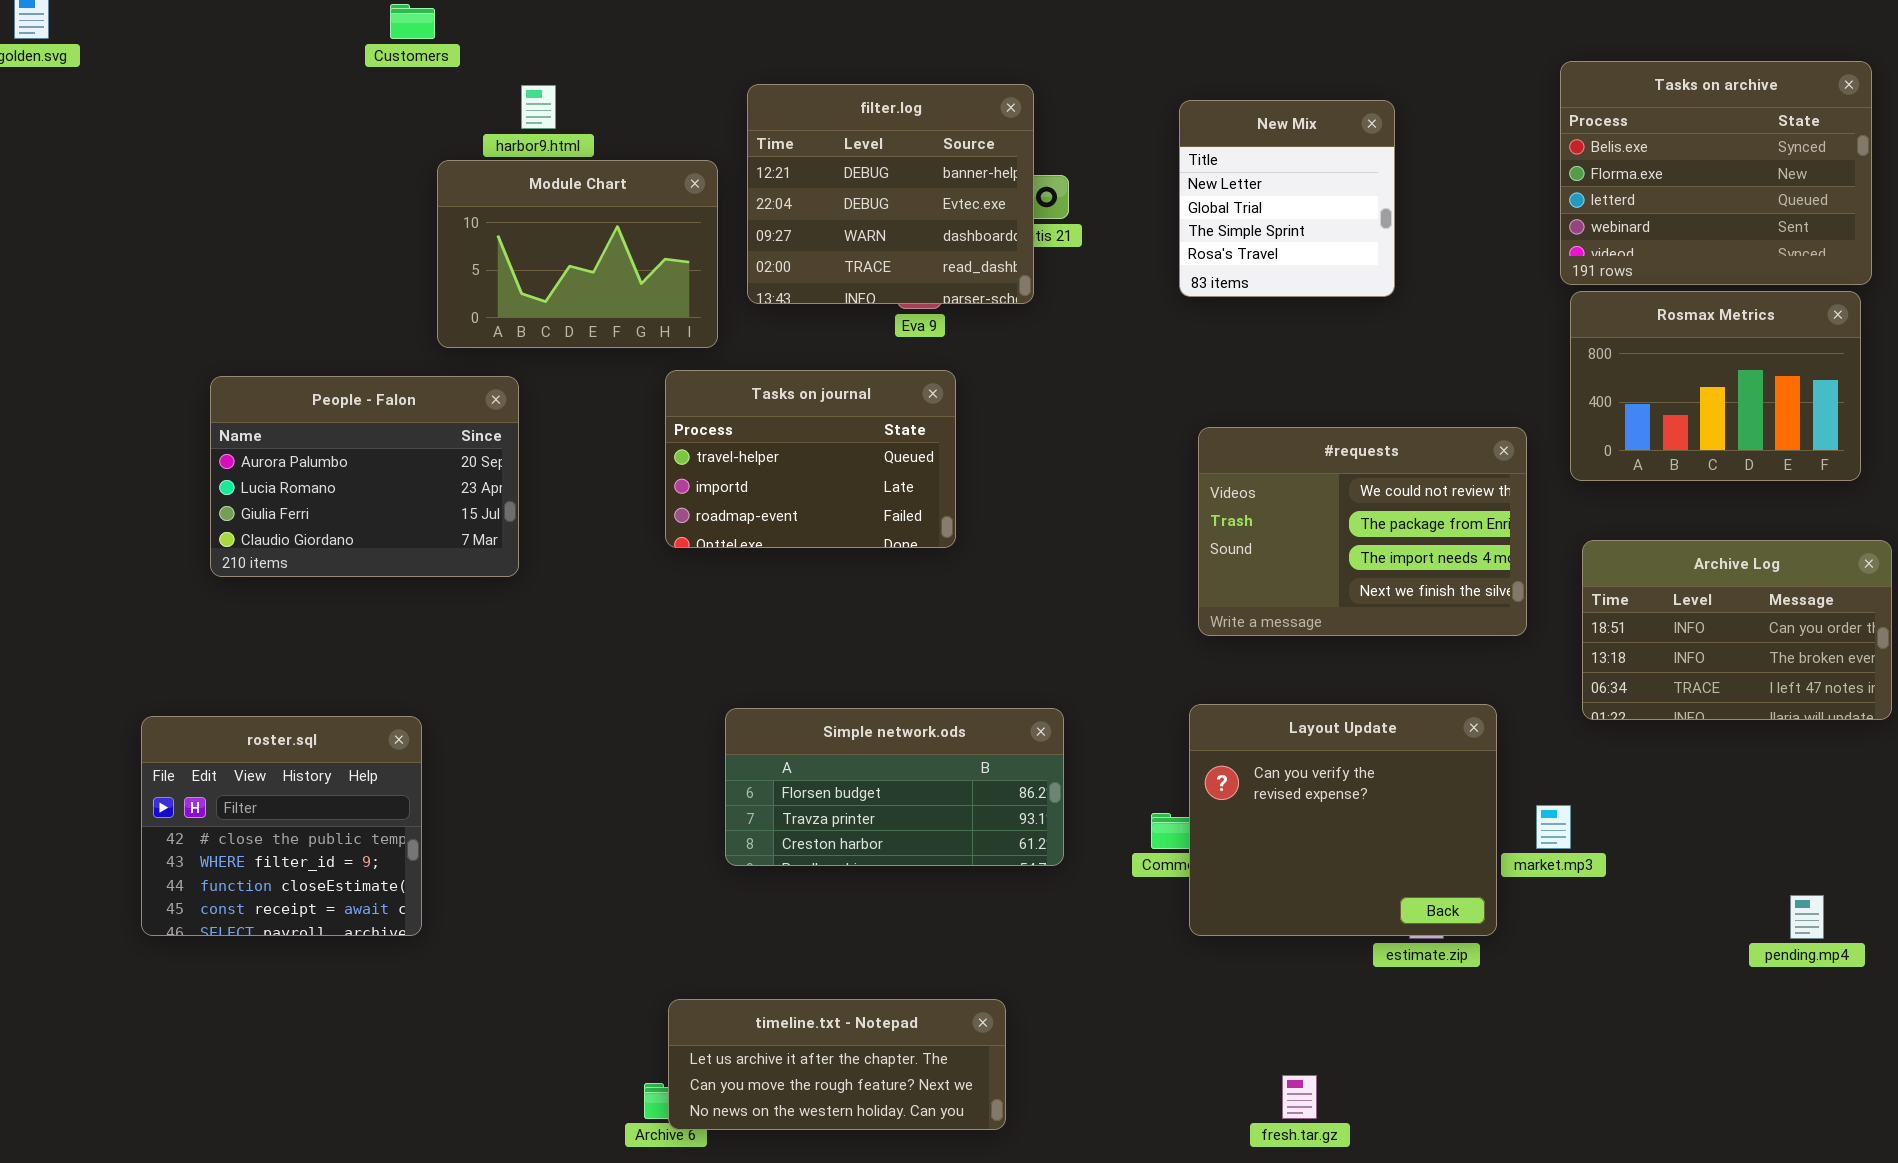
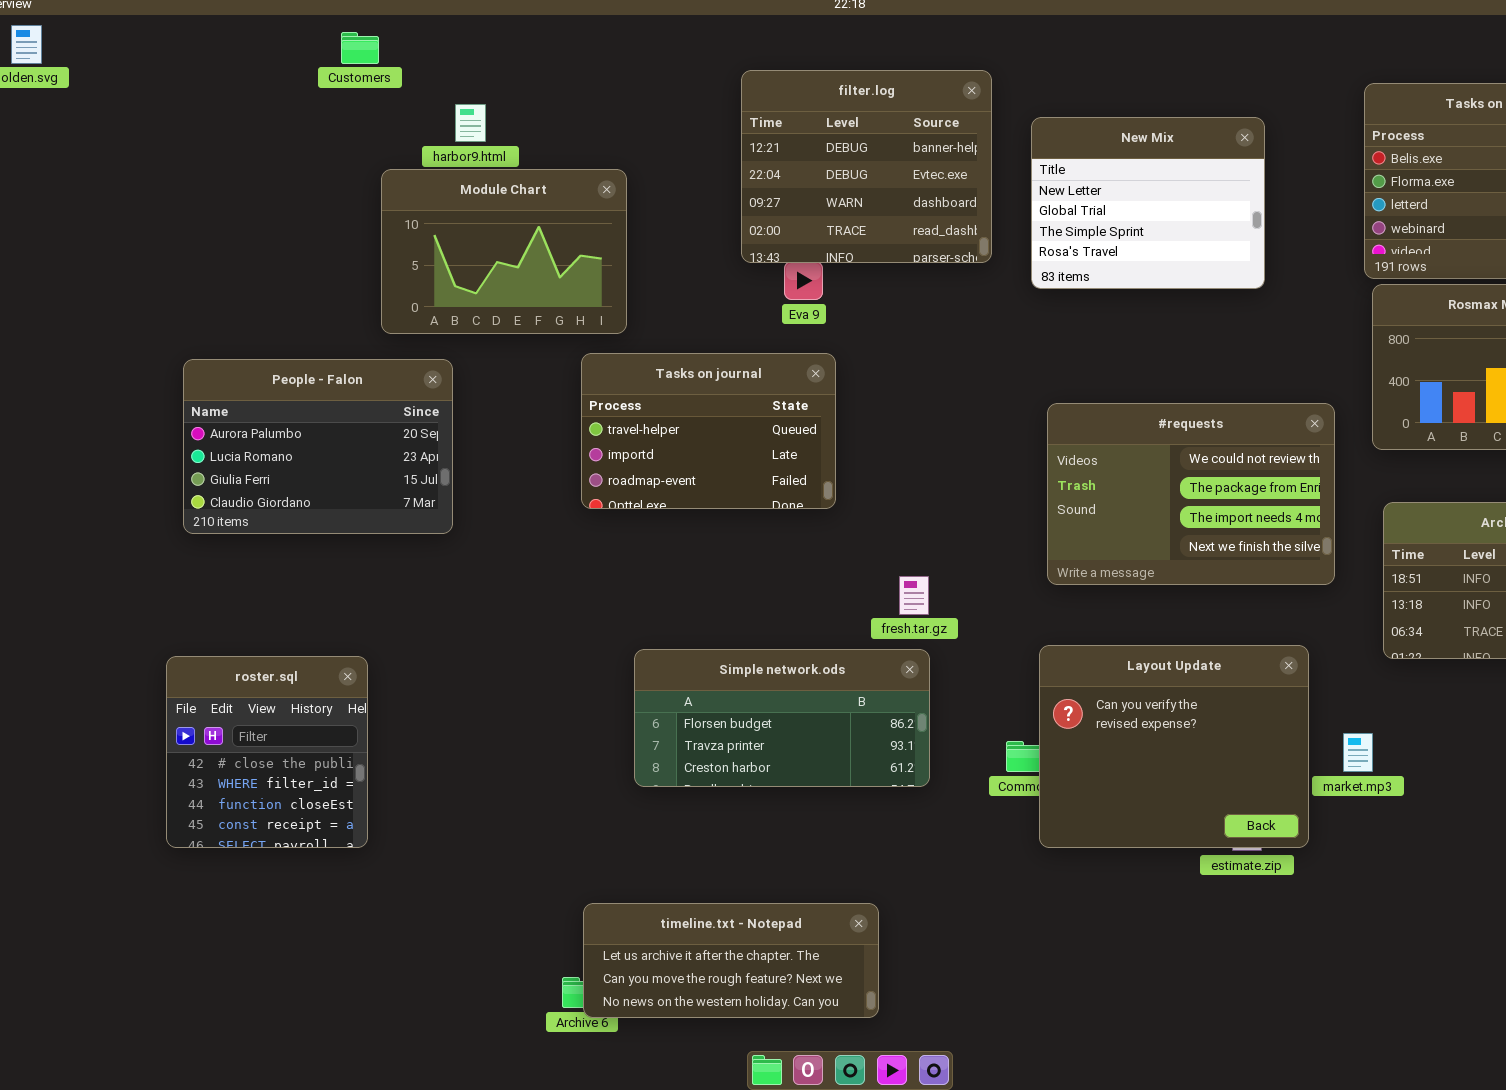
filter.log: [747,84,1034,304] -> [741,70,992,263], moved
New Mix: [1179,100,1395,297] -> [1031,117,1265,289], resized
roster.sql: [141,716,422,936] -> [166,656,368,848], resized
fresh.tar.gz: [1282,1075,1317,1119] -> [899,576,929,615], moved

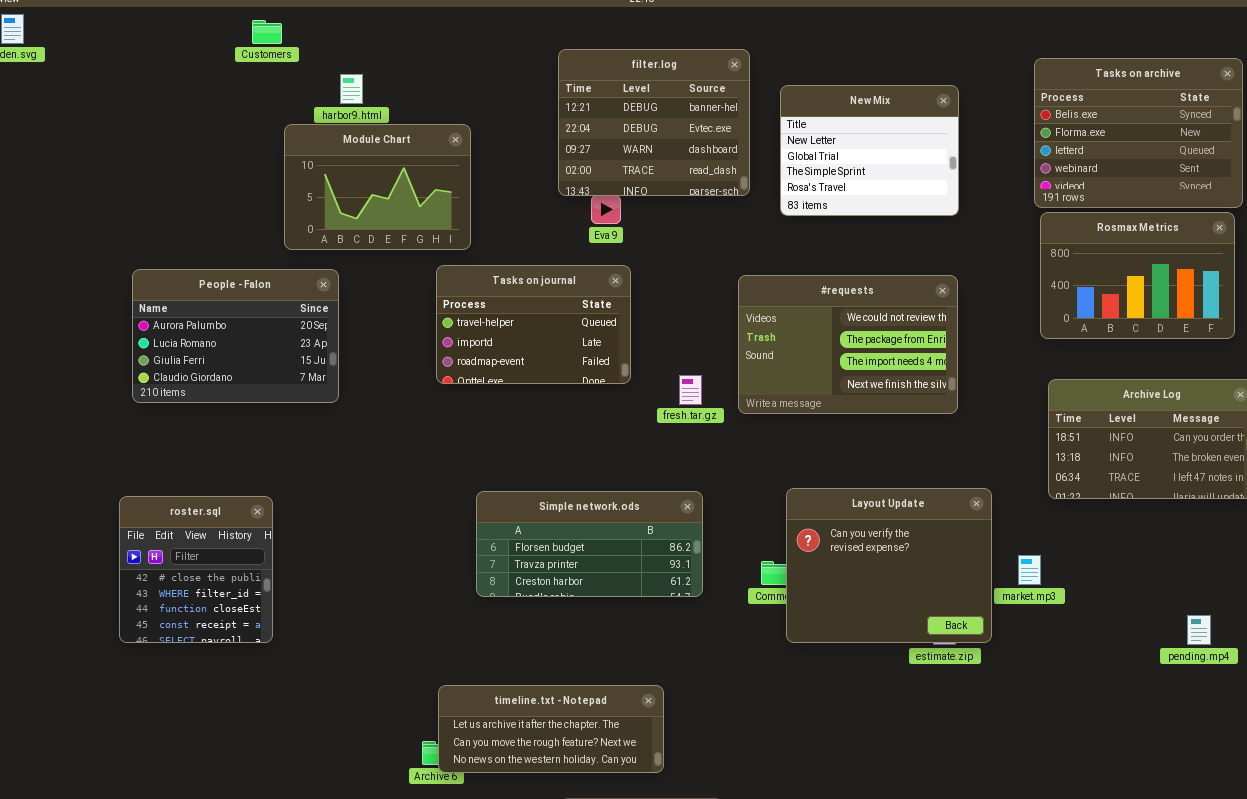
#requests: [1047,403,1335,585] -> [738,275,958,414], moved
fresh.tar.gz: [899,576,929,615] -> [679,375,702,405], moved

